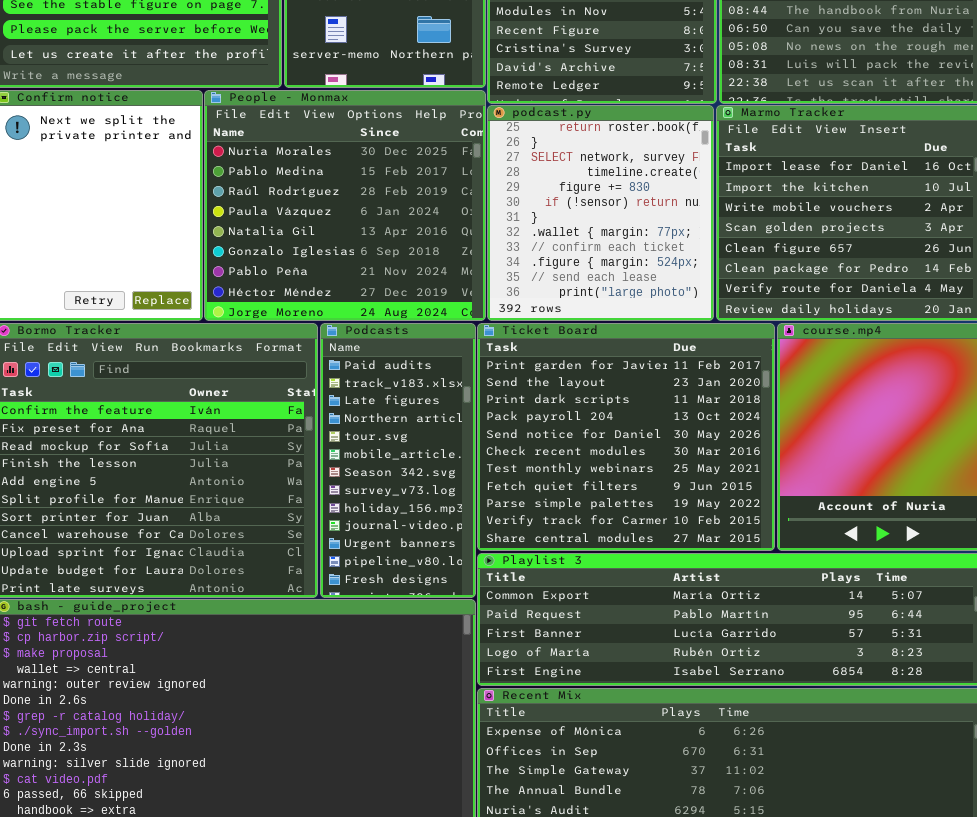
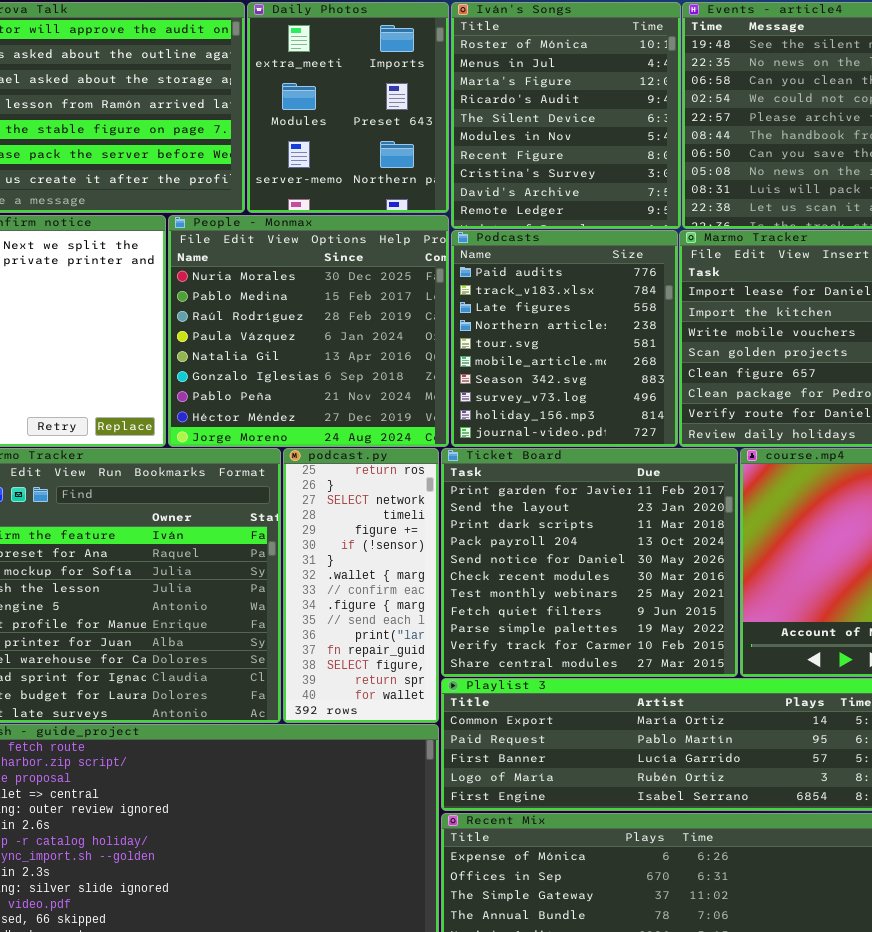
podcast.py: [487,105,714,321] -> [283,448,439,723], moved, resized
Podcasts: [320,323,476,598] -> [451,230,678,447], moved, resized

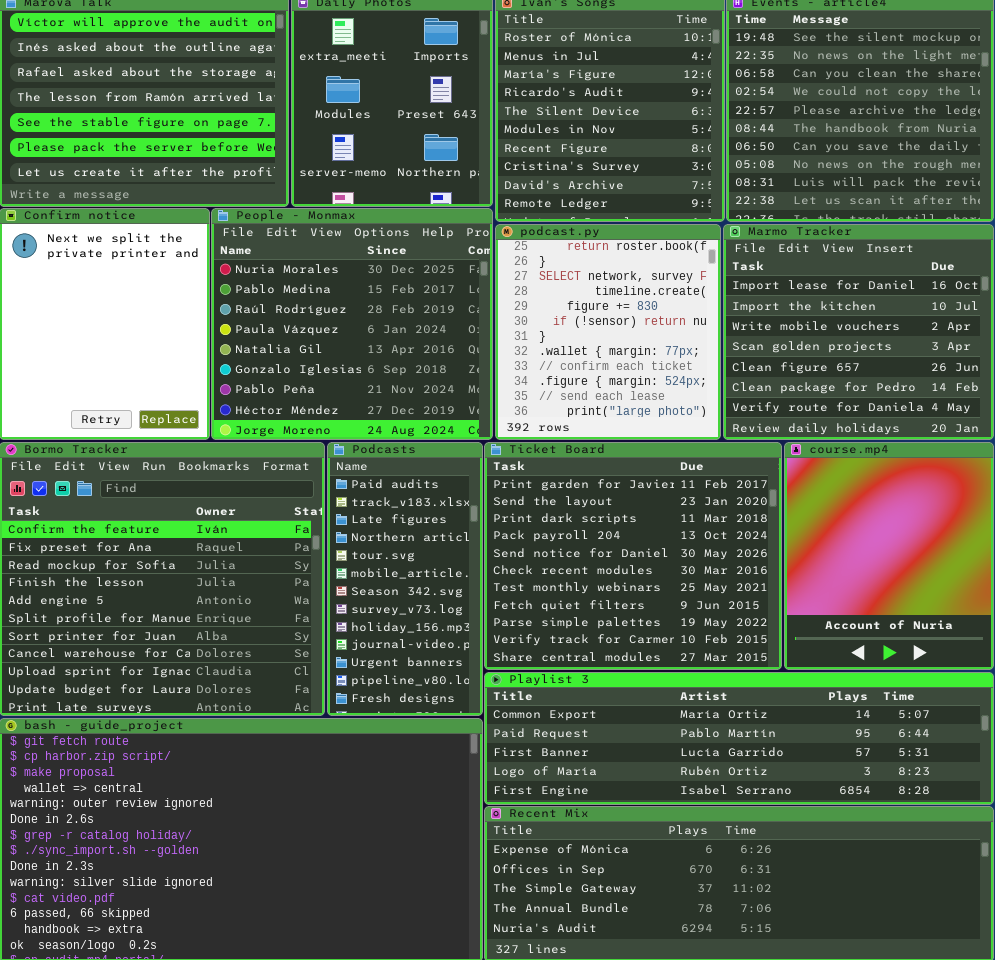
Podcasts: [451,230,678,447] -> [327,442,483,716], moved, resized
podcast.py: [283,448,439,723] -> [495,224,721,440], moved, resized

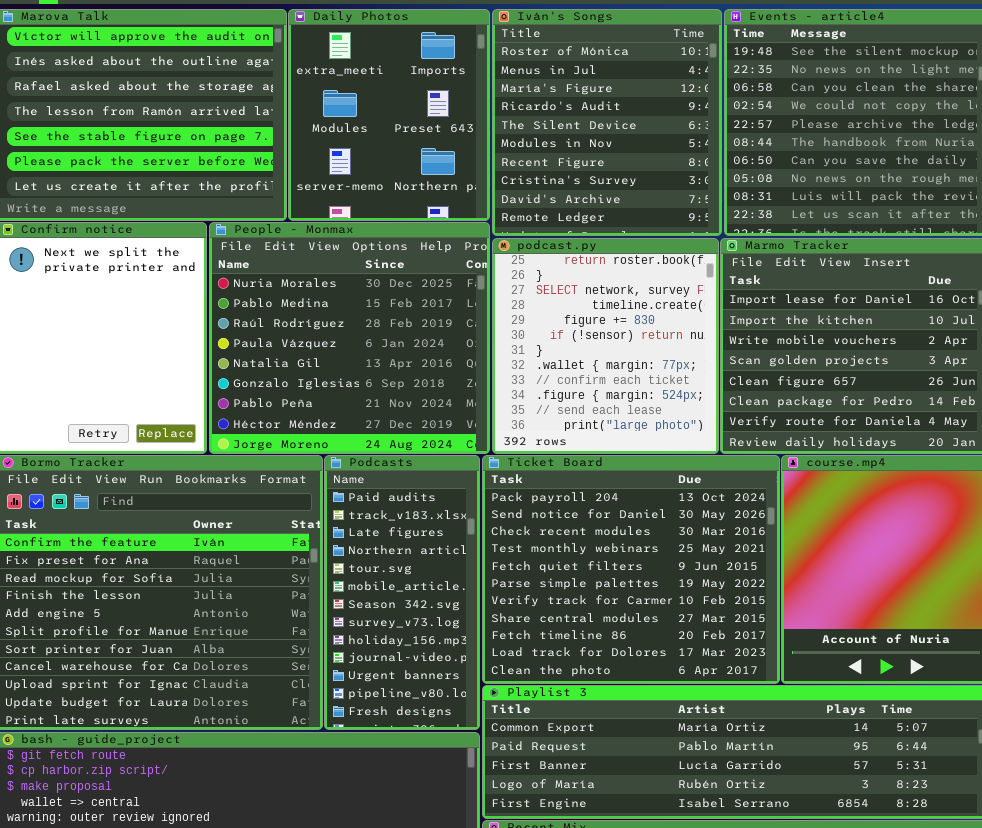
Ticket Board: [484,442,782,670] -> [482,455,780,684], scrolled down 3 rows

